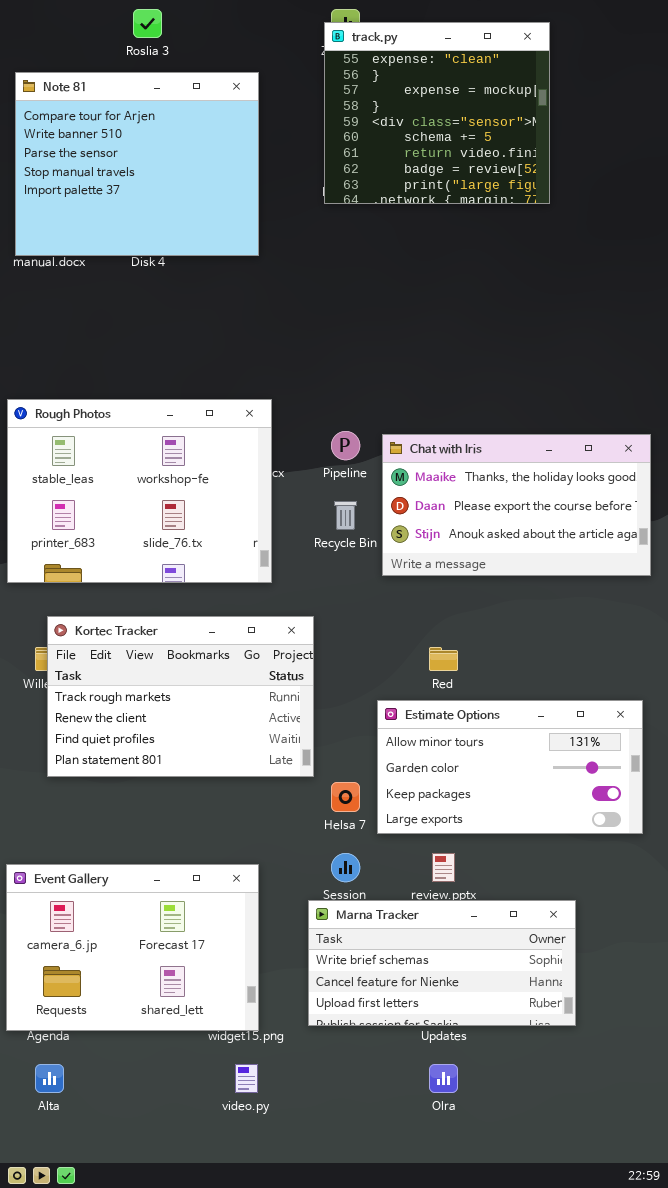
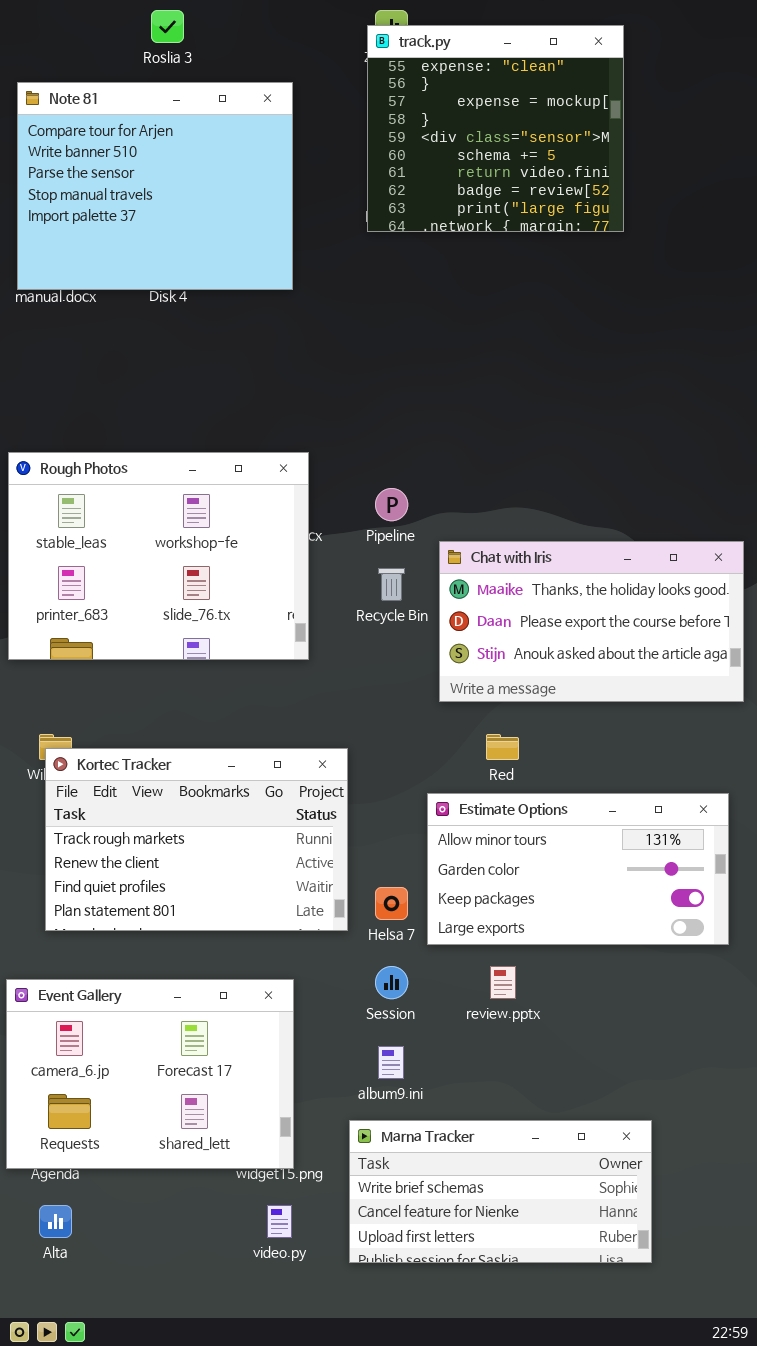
Chat with Iris: [382,434,651,576] -> [439,541,744,702], moved
Kortec Tracker: [47,616,314,777] -> [45,748,348,931], moved
Marna Tracker: [308,900,576,1026] -> [349,1120,652,1263], moved

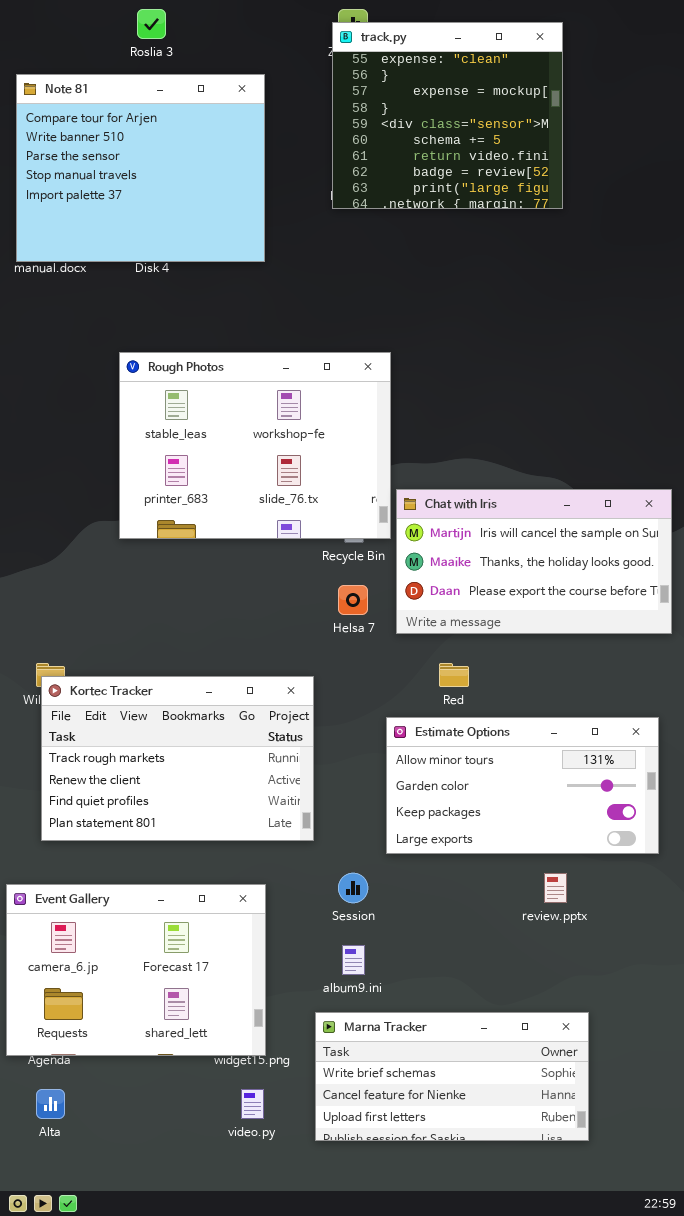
Rough Photos: [8,452,309,660] -> [119,352,391,539], moved
Chat with Iris: [439,541,744,702] -> [396,489,672,634], scrolled up 1 row
Helsa 7: [375,887,408,920] -> [338,585,368,615], moved
review.pptx: [490,966,516,999] -> [544,873,567,903], moved

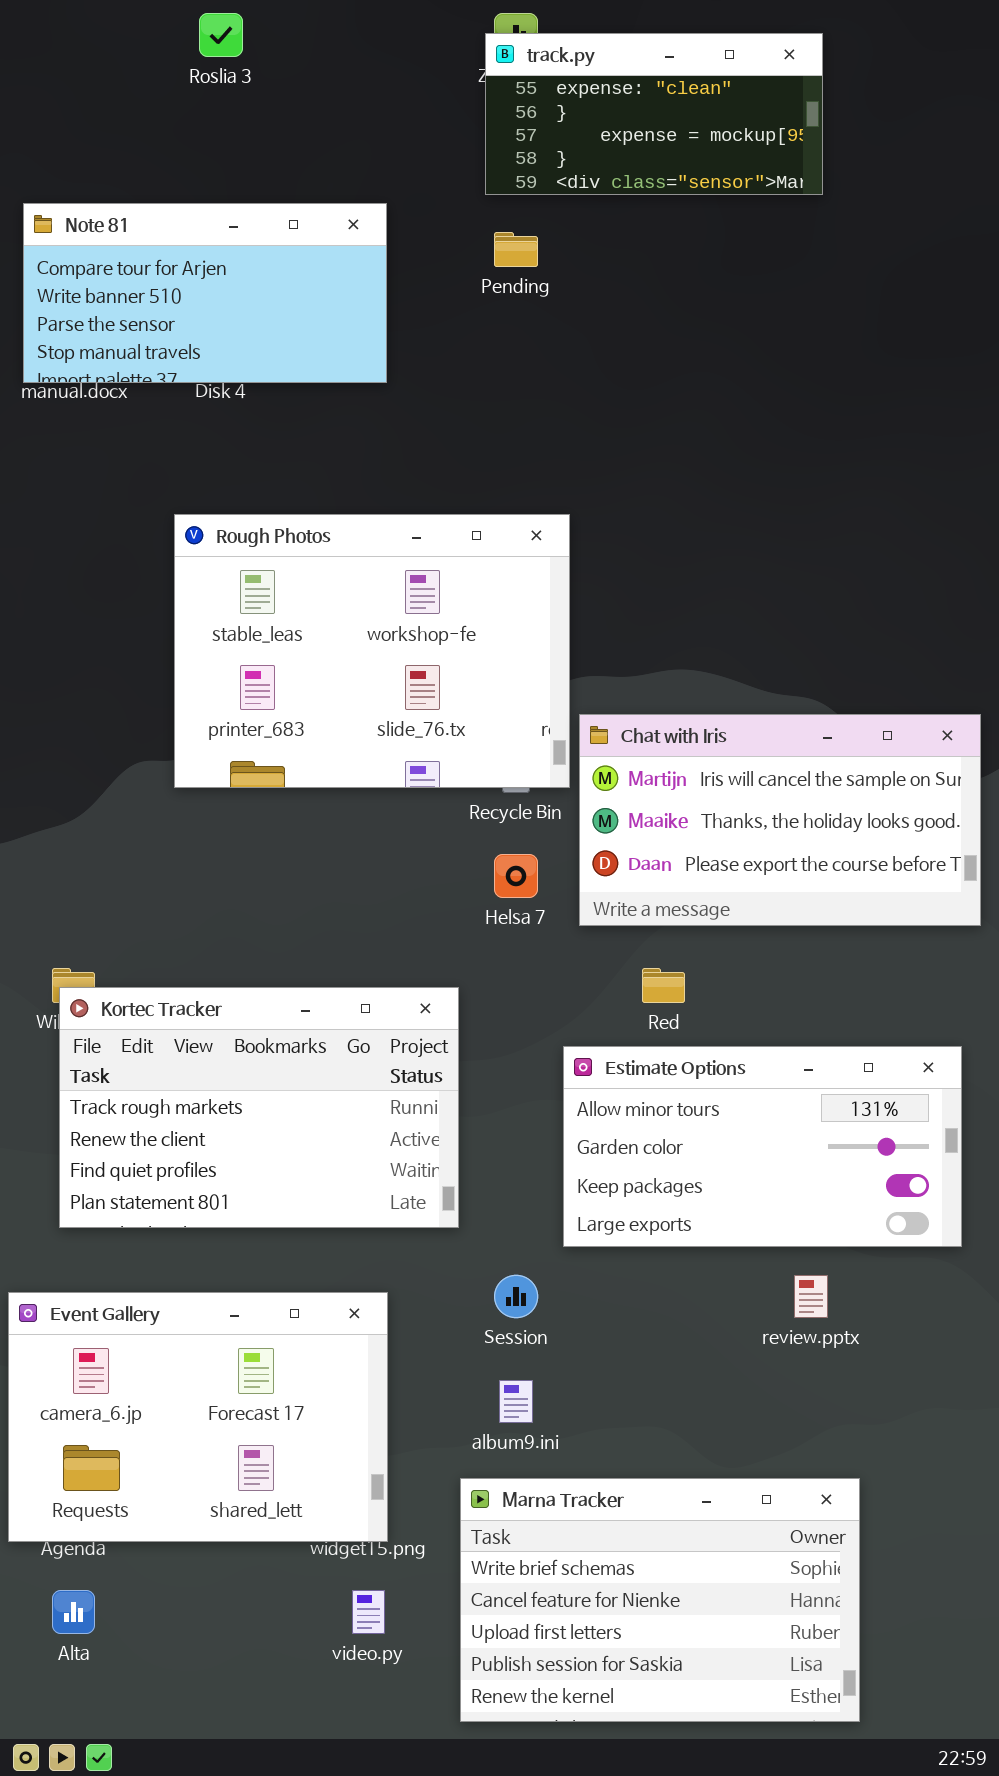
track.py: [332,22,563,209] -> [485,33,823,195], resized
Note 81: [16,74,265,262] -> [23,203,387,383], resized
Marna Tracker: [315,1012,589,1141] -> [460,1478,860,1722], resized

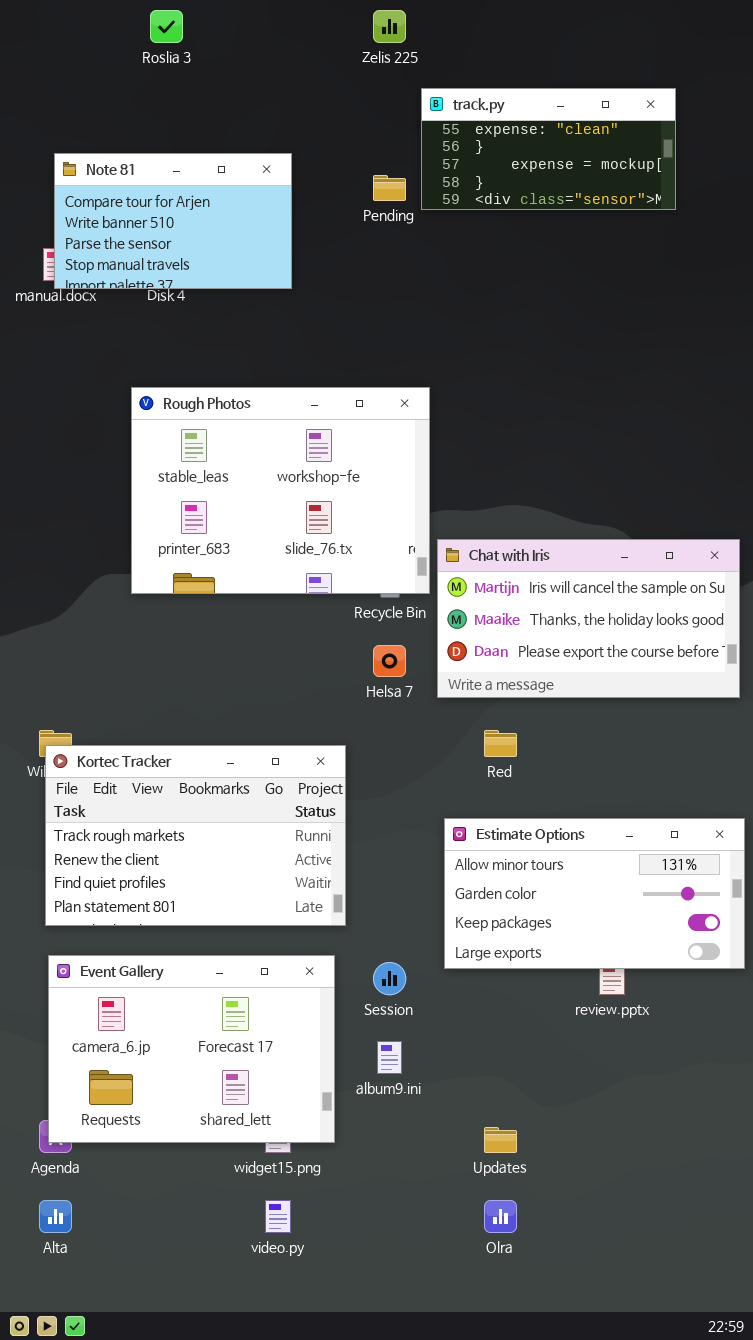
track.py: [485,33,823,195] -> [421,88,676,210], moved
Note 81: [23,203,387,383] -> [54,153,292,289], resized
Estimate Options: [563,1046,962,1247] -> [444,818,745,969], moved
Event Gallery: [8,1292,388,1542] -> [48,955,335,1143], moved
Marna Tracker: [460,1478,860,1722] -> none, closed

